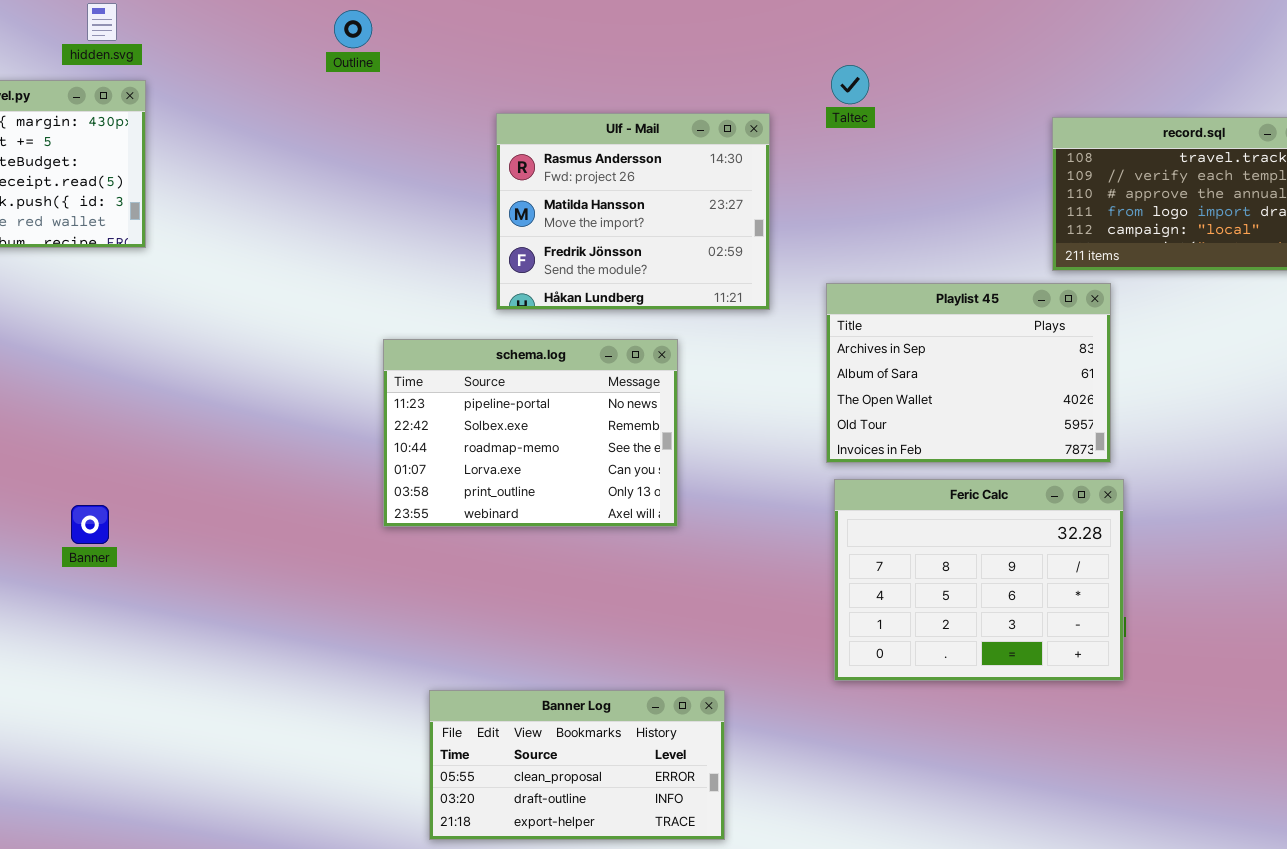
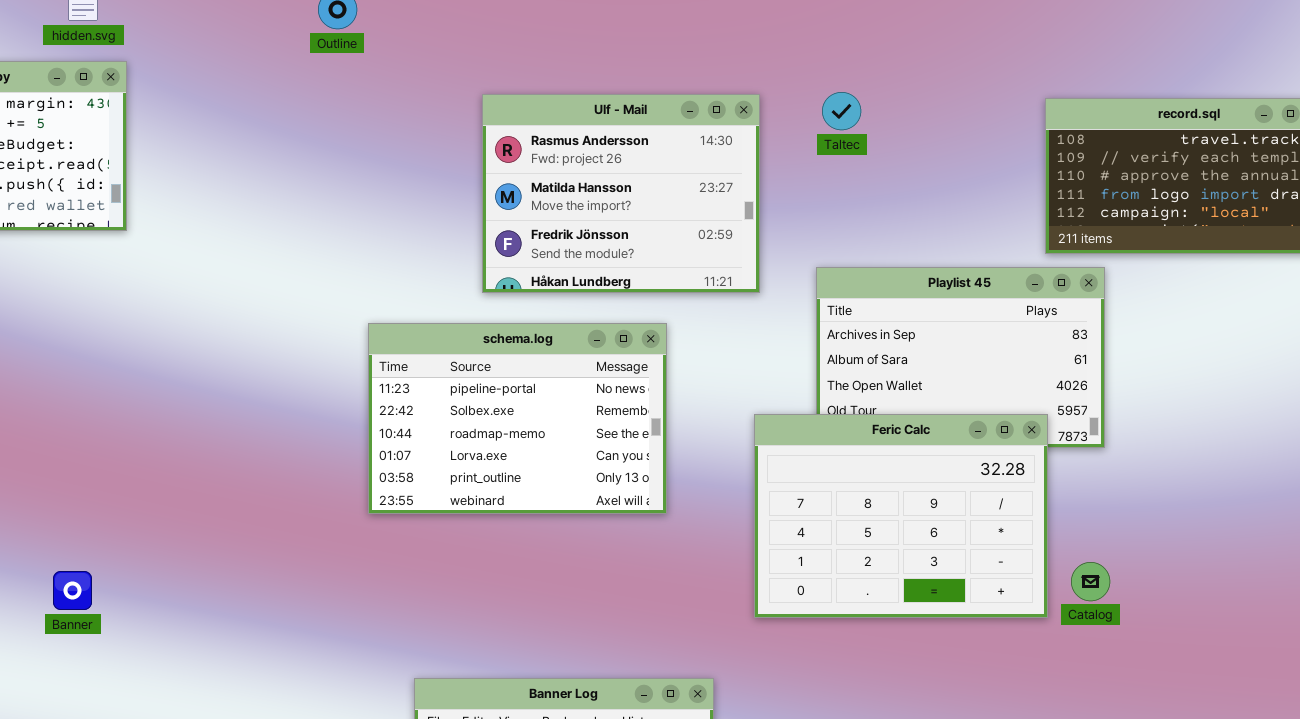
Taltec: [831,65,869,104] -> [822,92,861,130], moved
Feric Calc: [834,479,1124,681] -> [754,414,1048,618], moved
Banner: [71,505,109,544] -> [53,571,92,610], moved

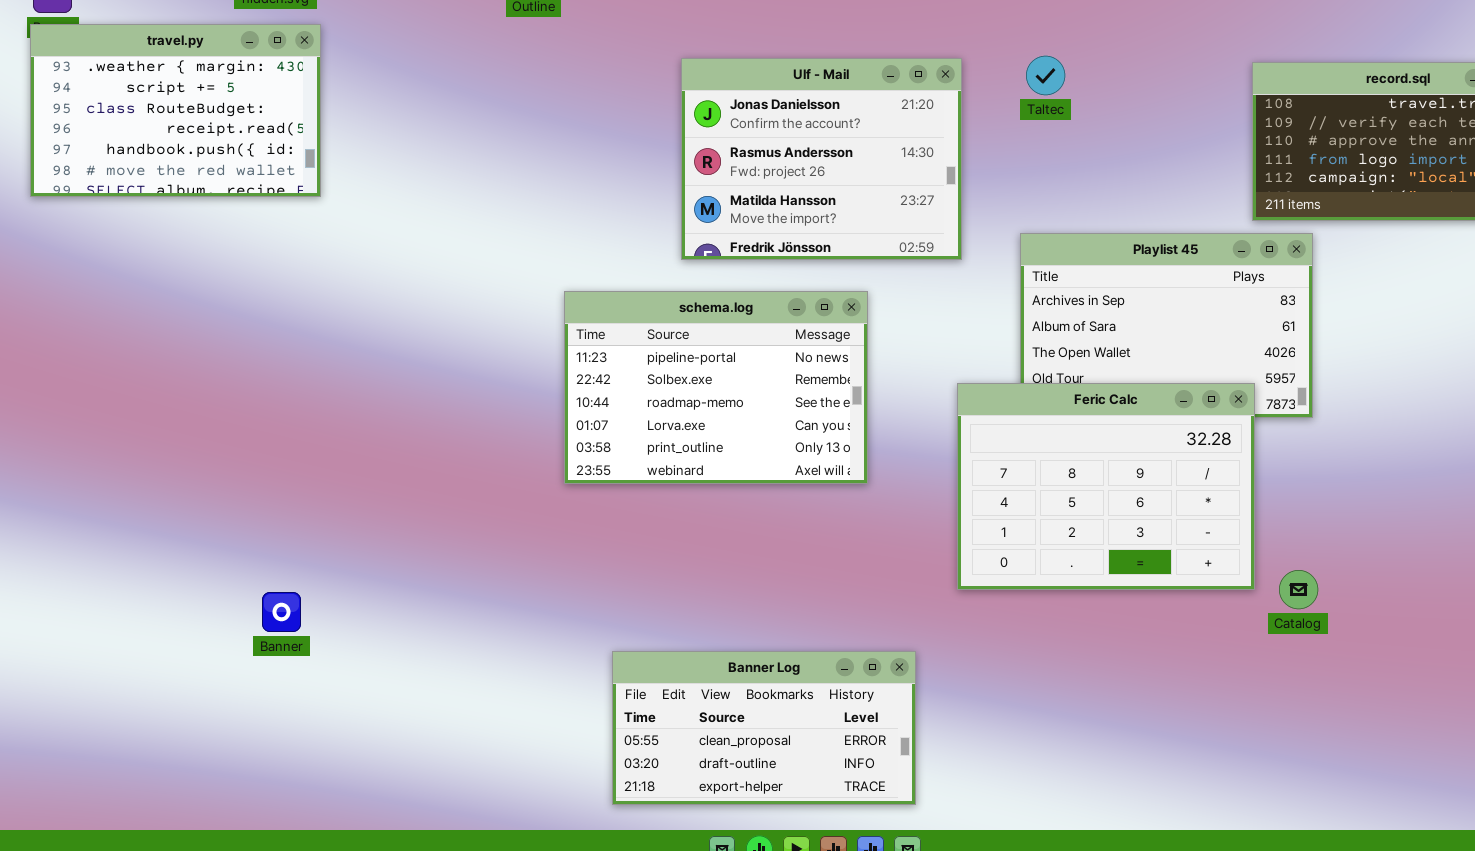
Ulf - Mail: [482,94,760,293] -> [681,58,962,260], scrolled up 1 row
Catalog: [1071,562,1110,601] -> [1279,570,1318,609], moved
Banner: [53,571,92,610] -> [262,592,301,632], moved

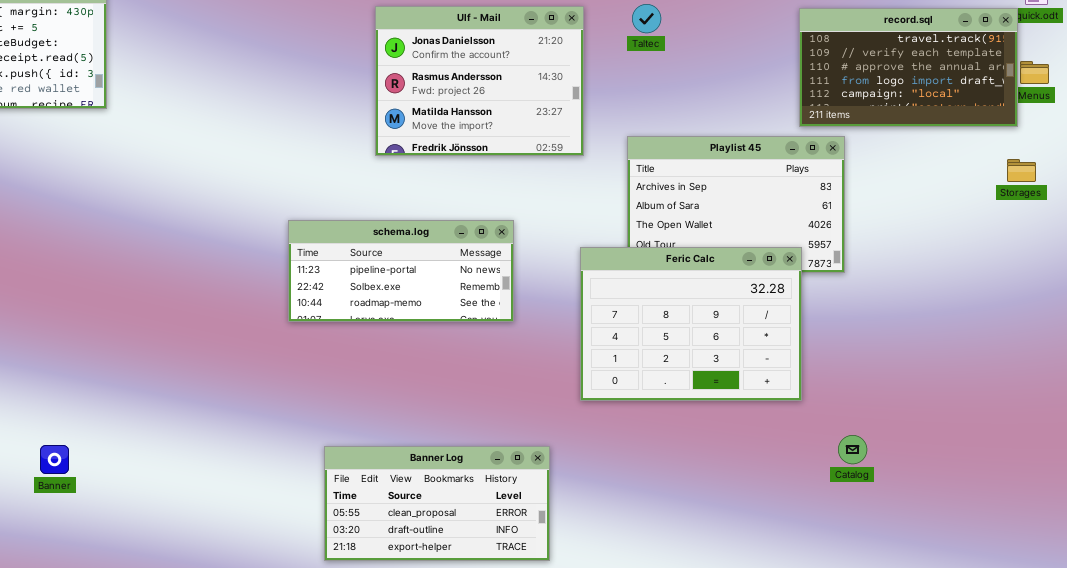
schema.log: [564,291,868,484] -> [288,220,514,322], resized
Catalog: [1279,570,1318,609] -> [838,435,867,464], moved
Banner: [262,592,301,632] -> [40,445,69,474], moved

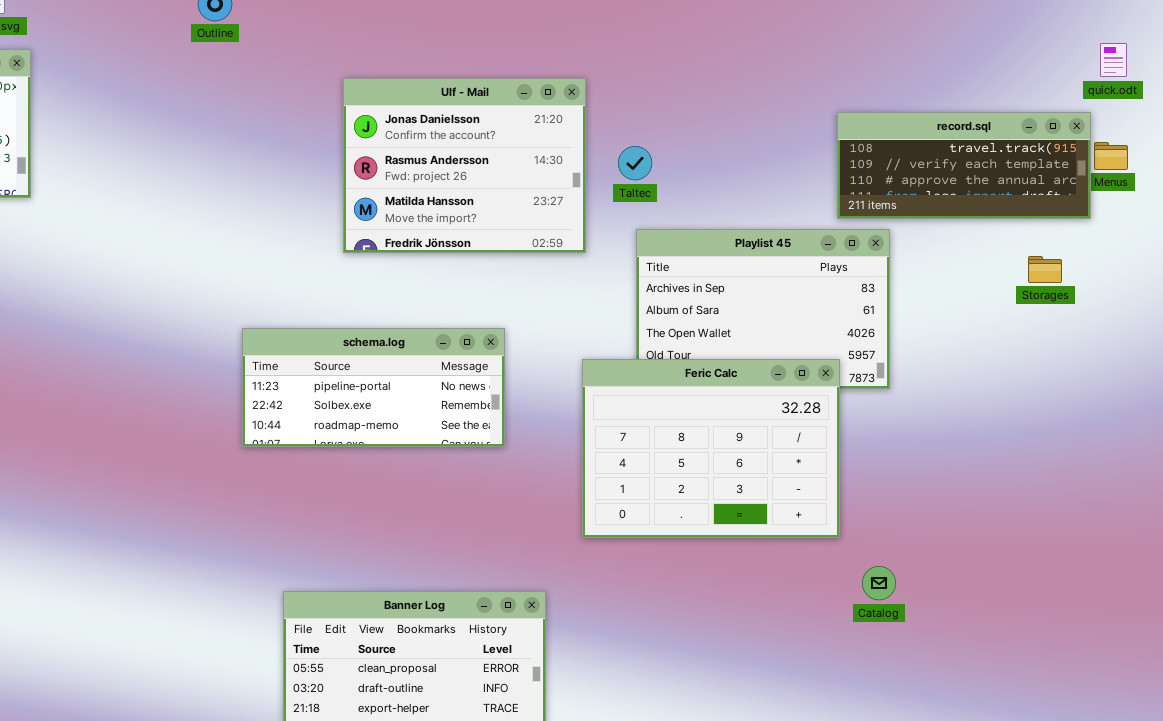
Taltec: [632,4,661,33] -> [618,146,652,180], moved
record.sql: [799,8,1018,127] -> [837,112,1091,219], resized
Storages: [1007,159,1036,182] -> [1028,256,1062,283], moved
Catalog: [838,435,867,464] -> [862,566,896,600], moved

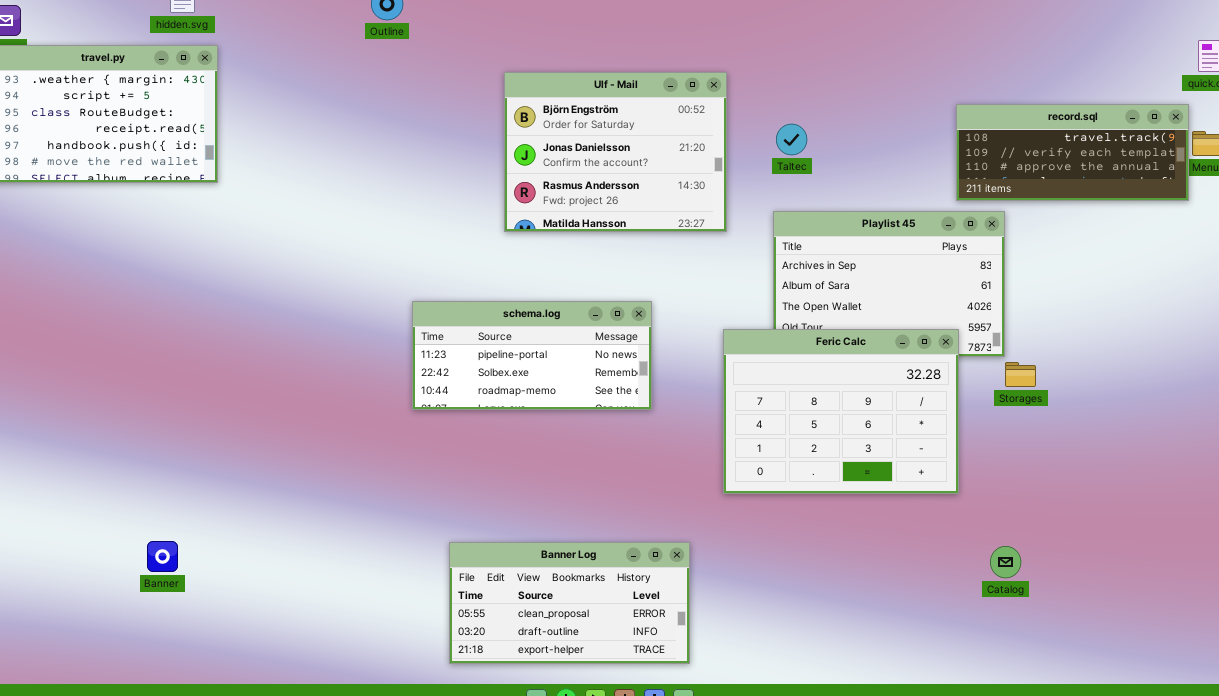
Ulf - Mail: [343,78,586,253] -> [504,72,727,232], scrolled up 1 row
Taltec: [618,146,652,180] -> [776,124,807,155], moved
Storages: [1028,256,1062,283] -> [1005,362,1036,387], moved
Catalog: [862,566,896,600] -> [990,546,1021,578], moved

